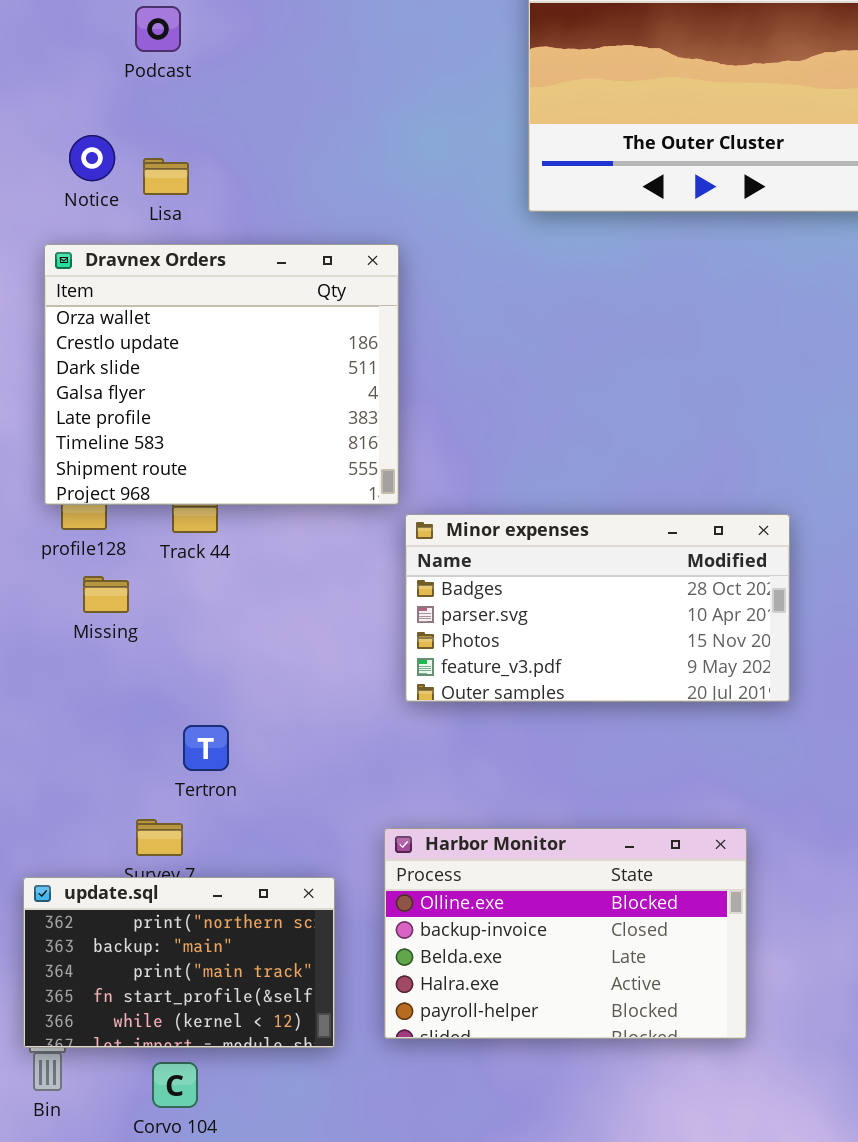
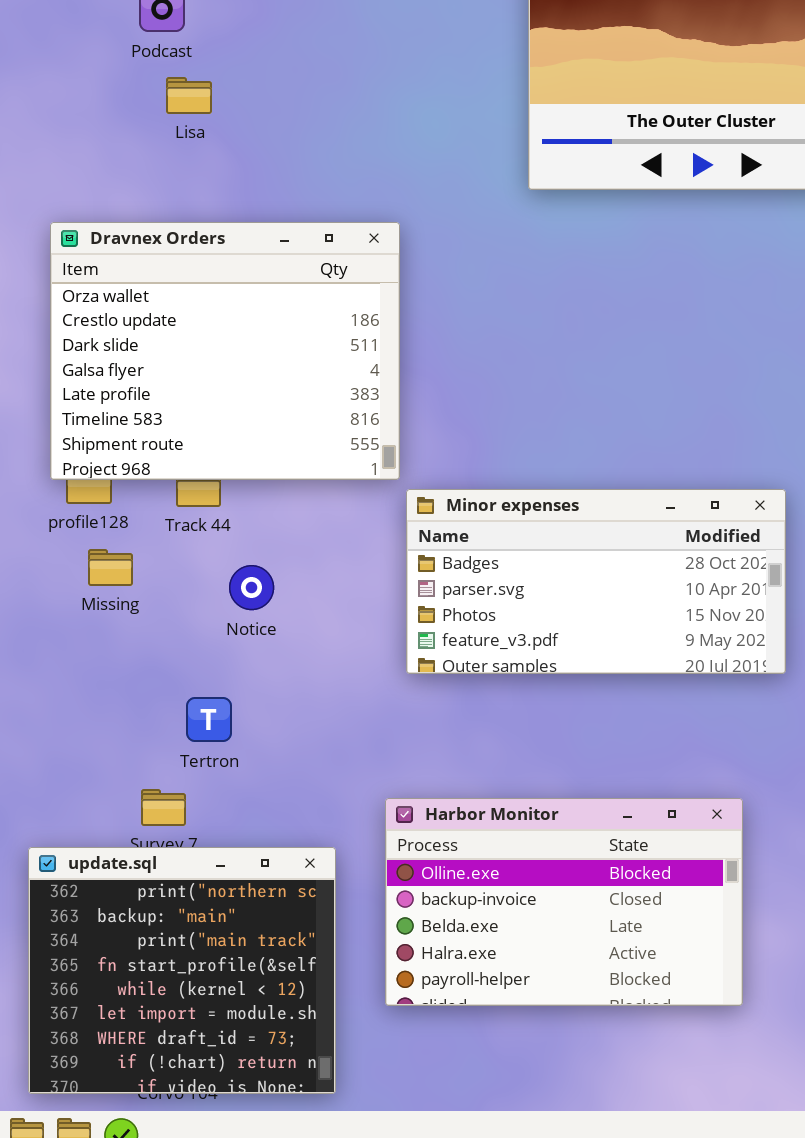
Notice: [69,135,115,181] -> [229,565,274,610], moved
Lisa: [143,158,189,195] -> [166,77,212,114], moved
update.sql: [23,877,335,1048] -> [28,847,336,1094], resized

